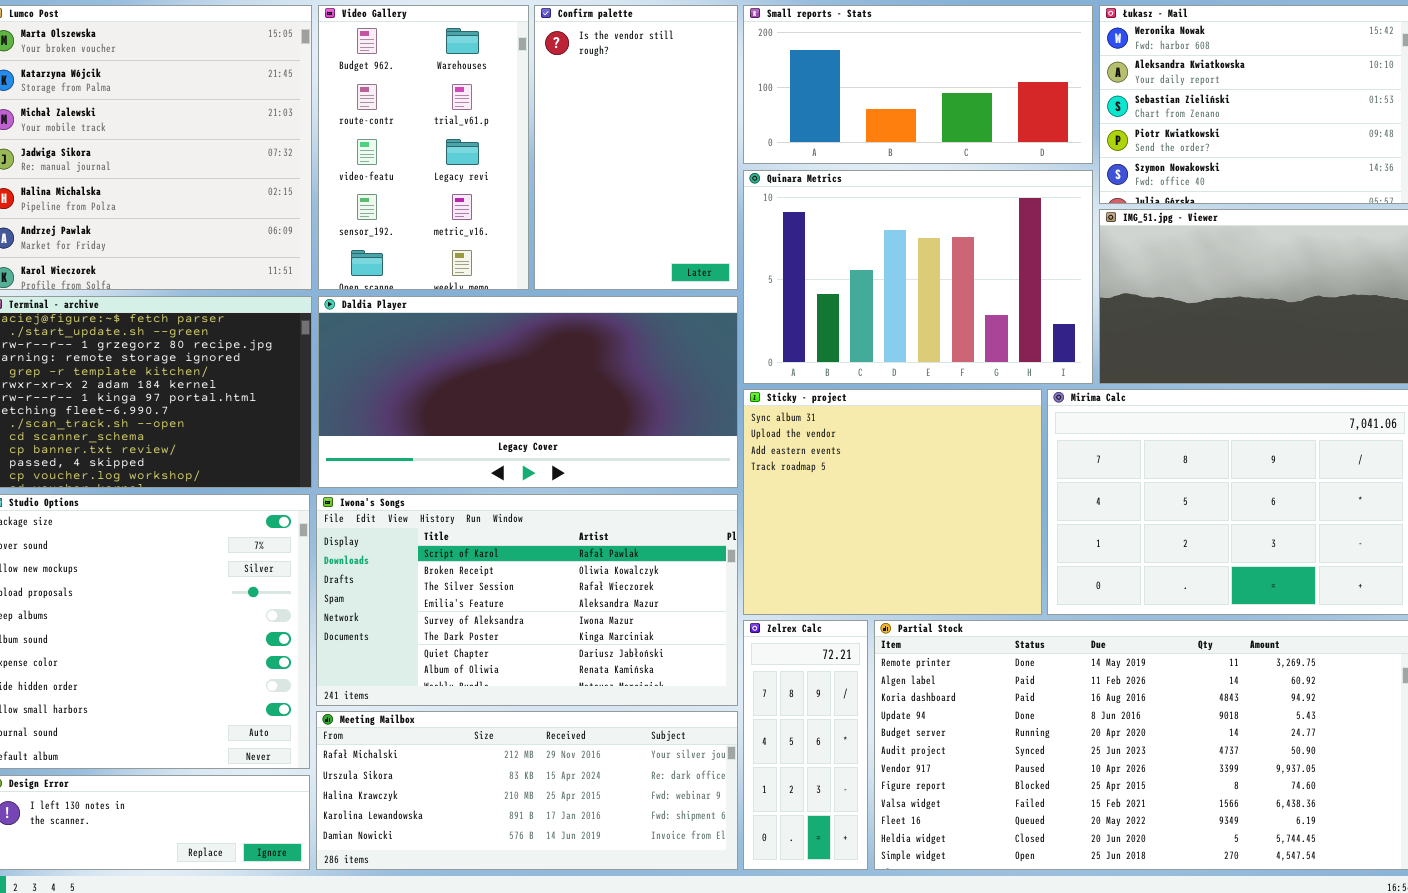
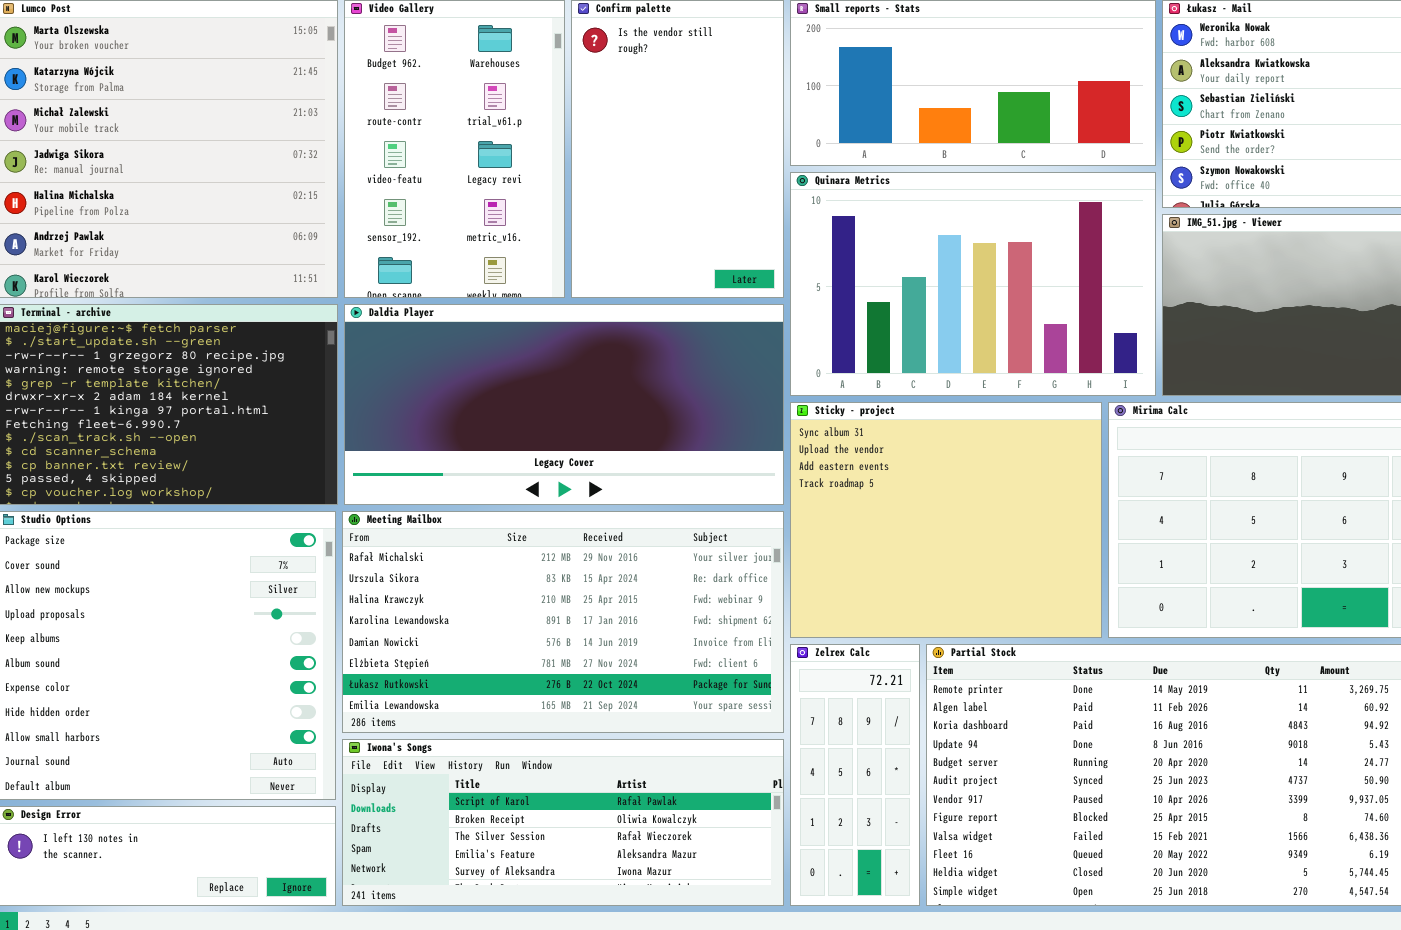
Iwona's Songs: [316,494,738,706] -> [342,739,784,906], moved, resized
Meeting Mailbox: [316,711,738,870] -> [342,511,784,733], moved, resized

